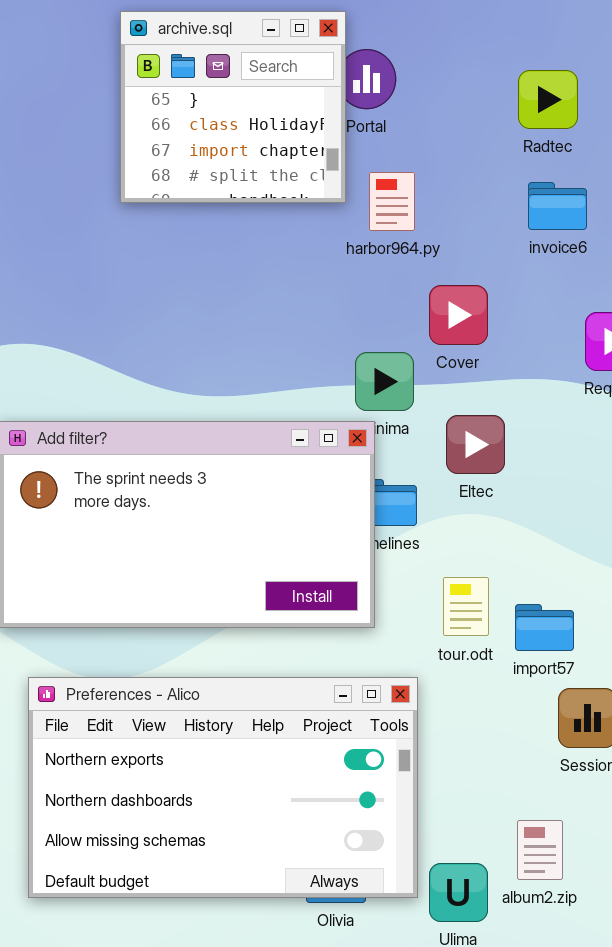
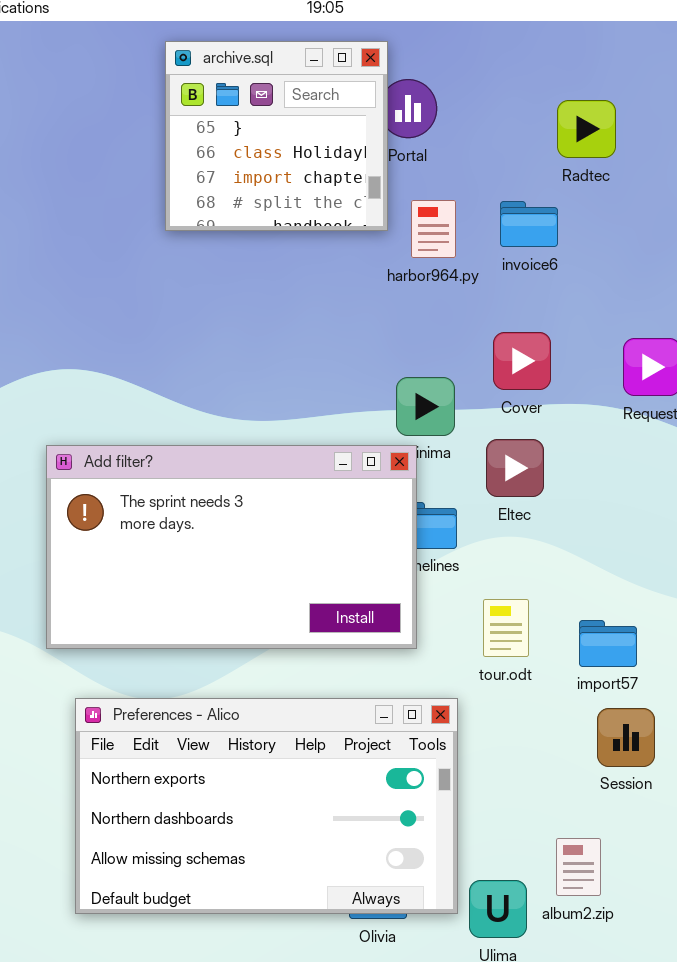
invoice6: [528,182,587,230] -> [500,201,558,247], moved
Cover: [429,285,488,345] -> [493,332,551,390], moved
import57: [515,604,574,651] -> [579,620,637,667], moved

